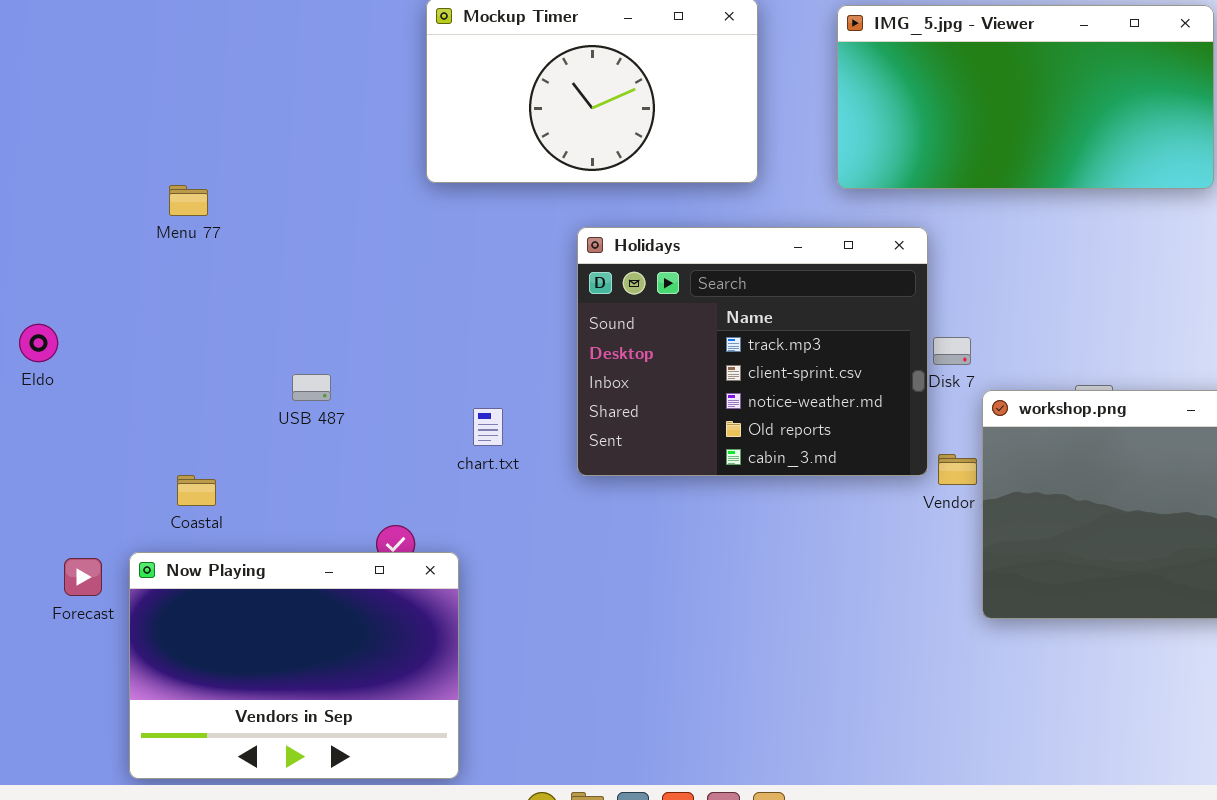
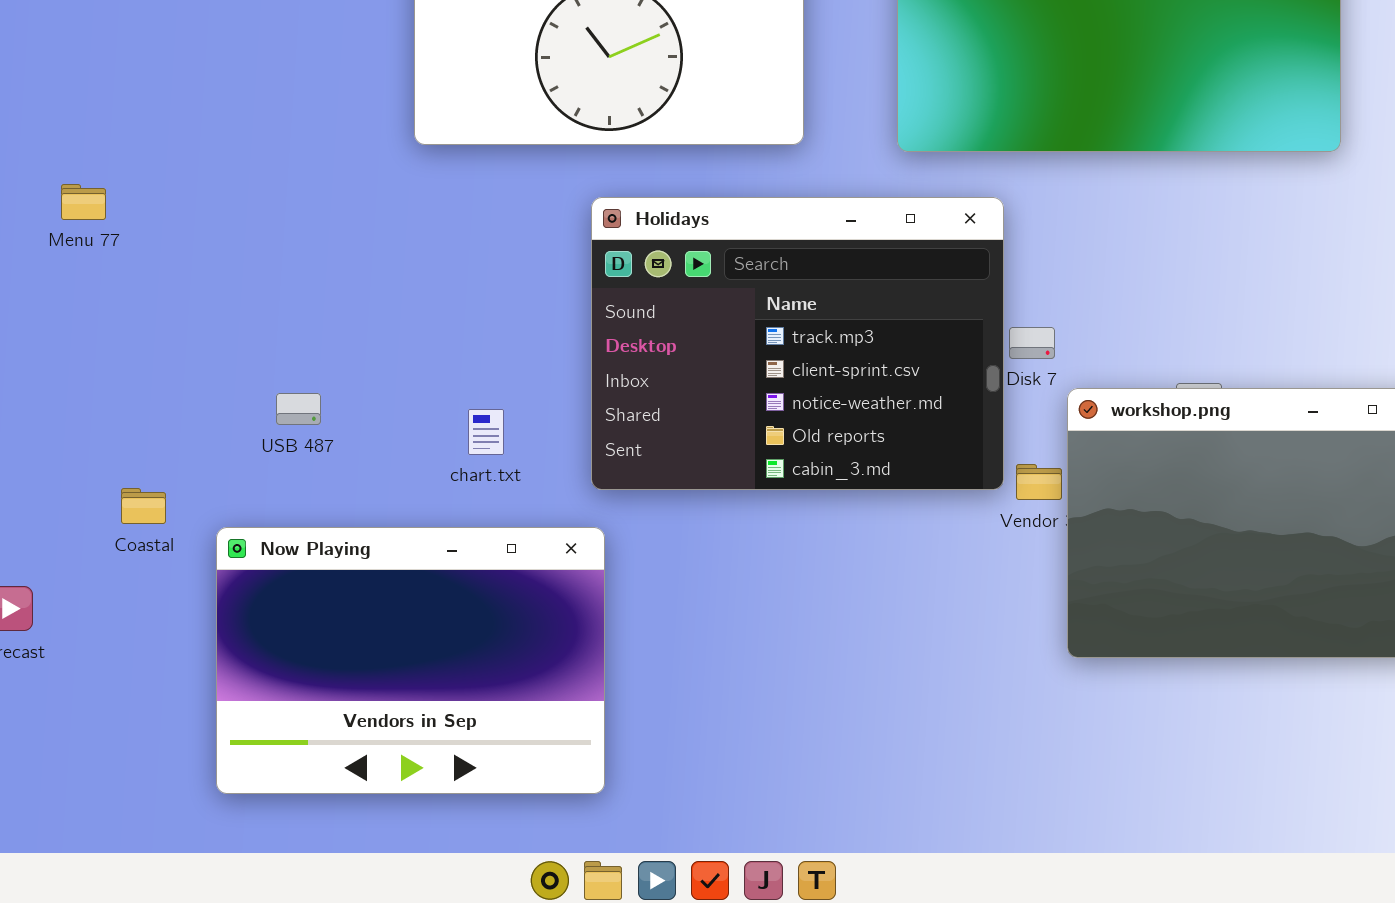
Menu 77: [169,185,208,216] -> [61,184,106,220], moved
USB 487: [292,374,331,401] -> [276,393,321,425], moved
Now Playing: [129,552,459,779] -> [216,527,605,794], moved

